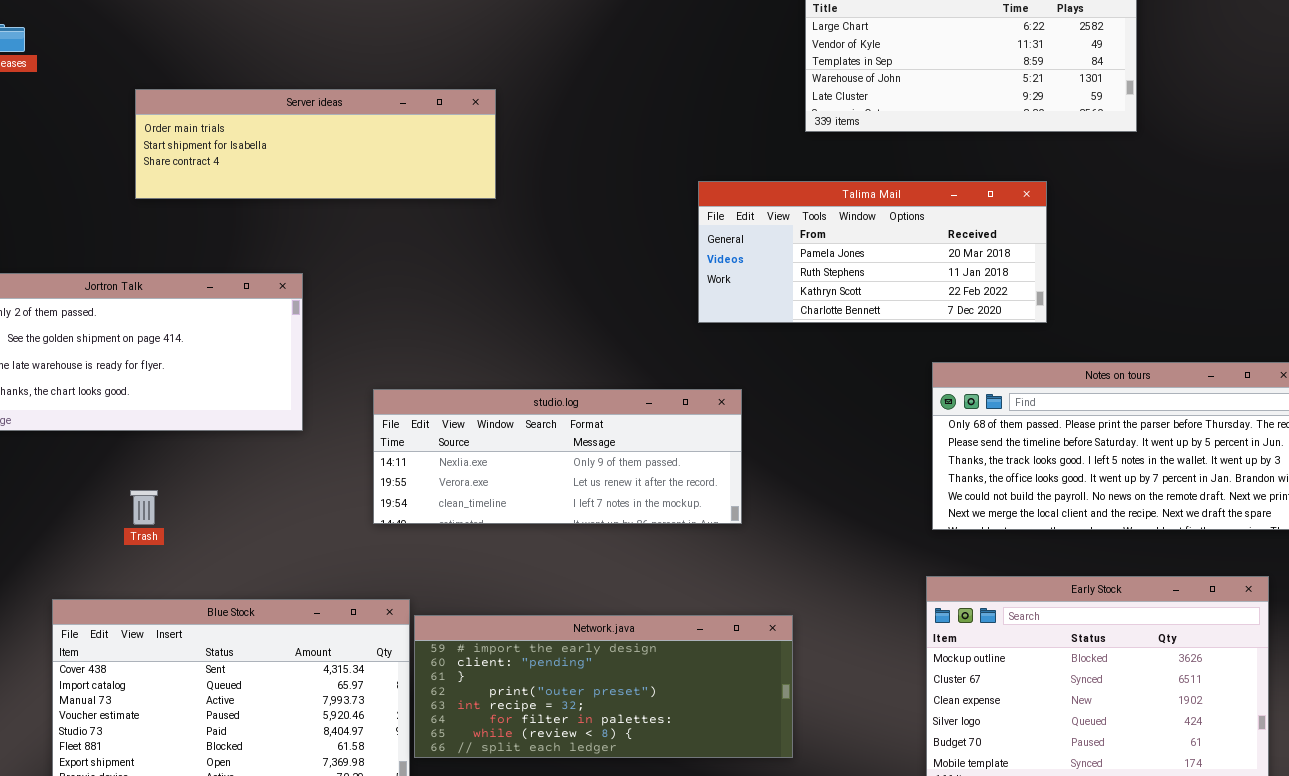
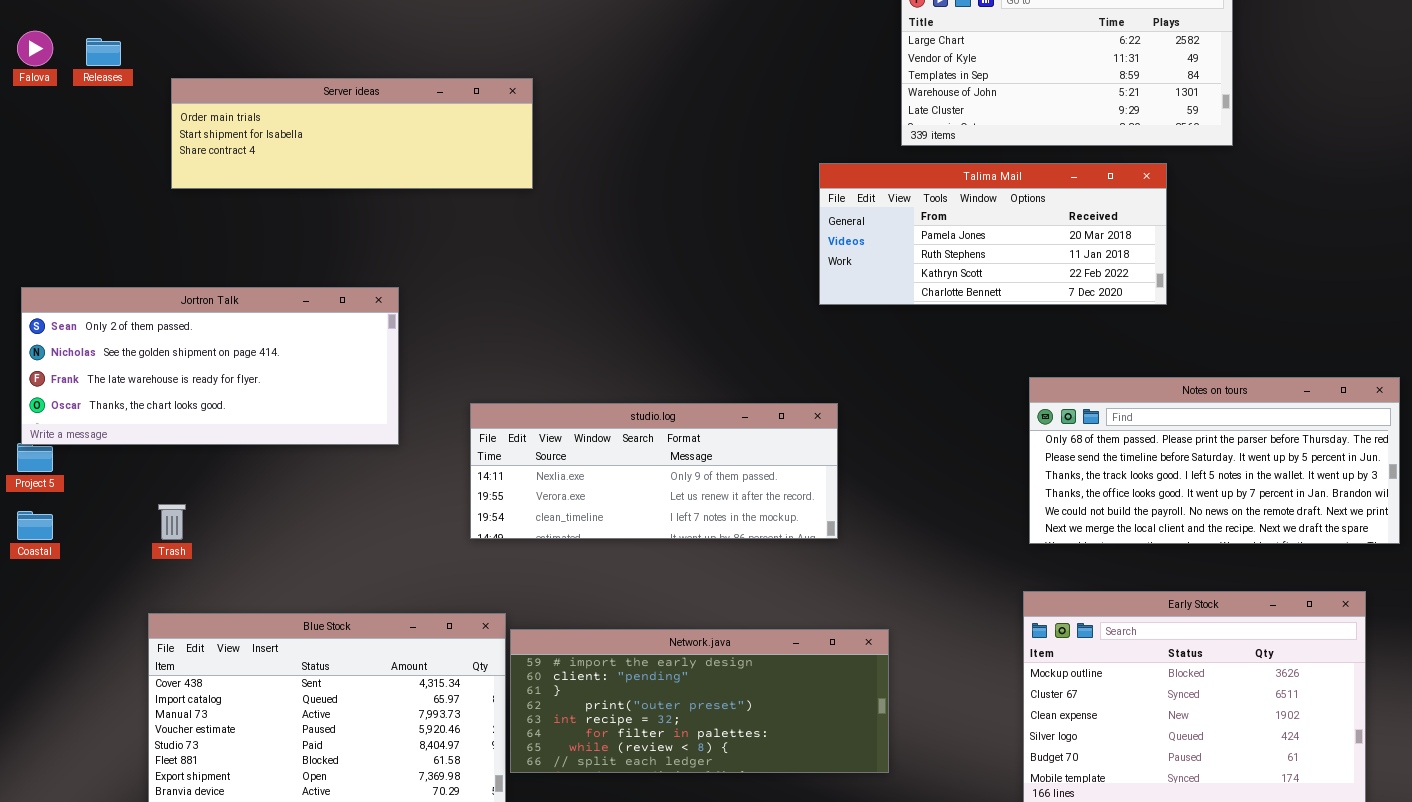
Server ideas: [135,89,496,199] -> [171,78,533,189], moved
Talima Mail: [698,181,1047,323] -> [819,163,1167,305], moved
Trash: [130,490,158,525] -> [158,504,186,540], moved

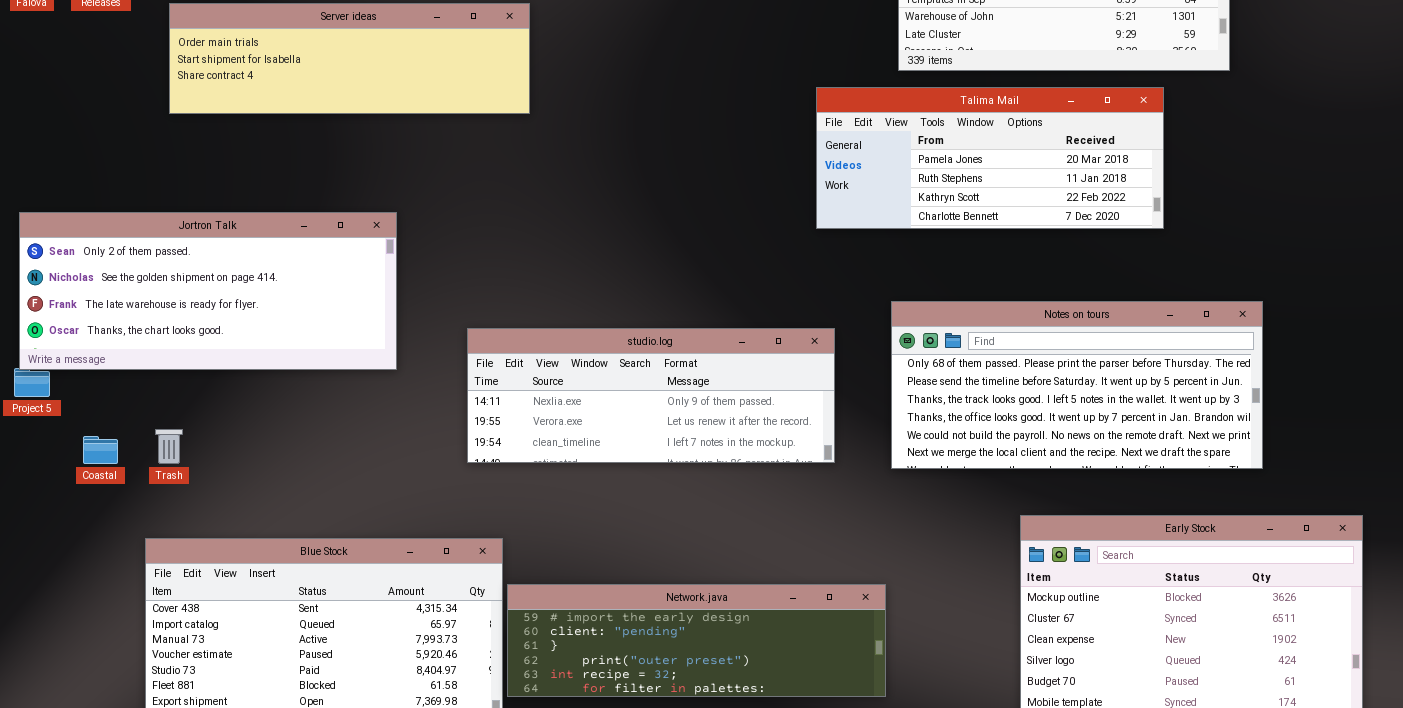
Notes on tours: [1029,377,1400,544] -> [891,301,1263,469], moved
Coastal: [17,511,53,540] -> [83,436,118,464], moved
Network.java: [510,629,889,773] -> [507,584,886,697], resized

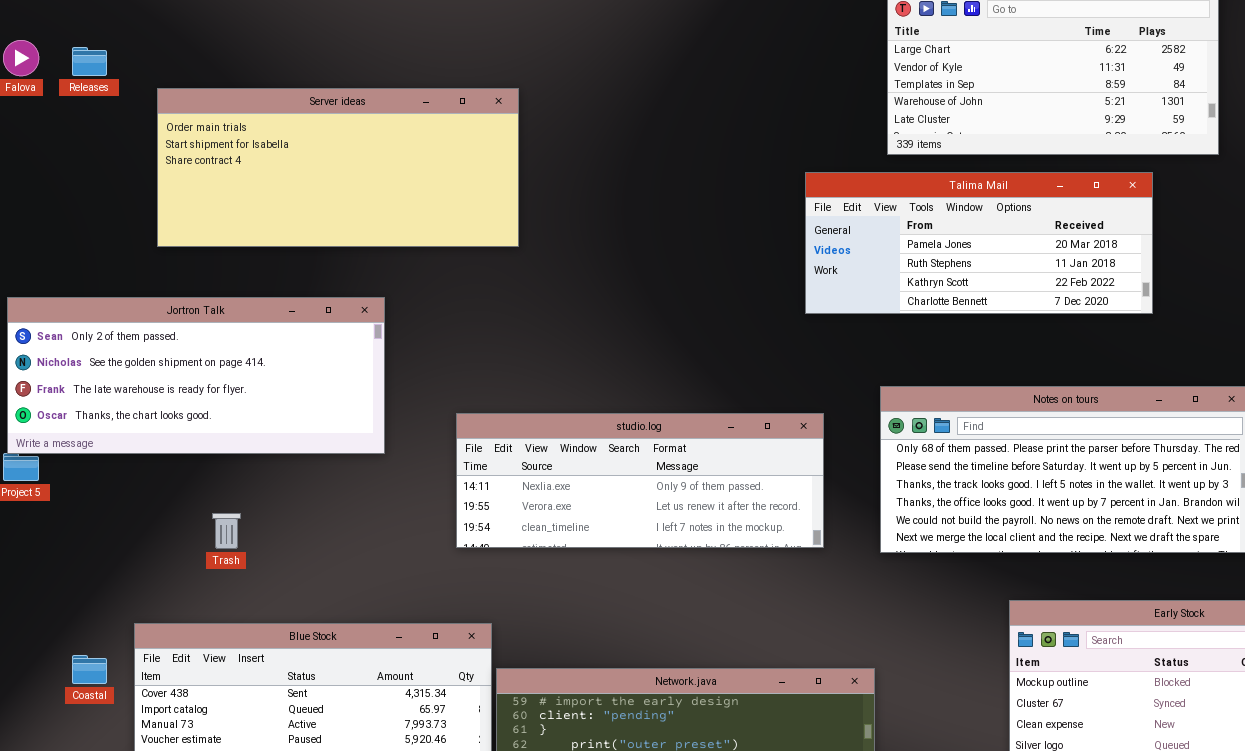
Server ideas: [169,3,530,114] -> [157,88,519,247], resized
Trash: [155,429,183,464] -> [212,513,241,549], moved
Coastal: [83,436,118,464] -> [72,655,107,684], moved

